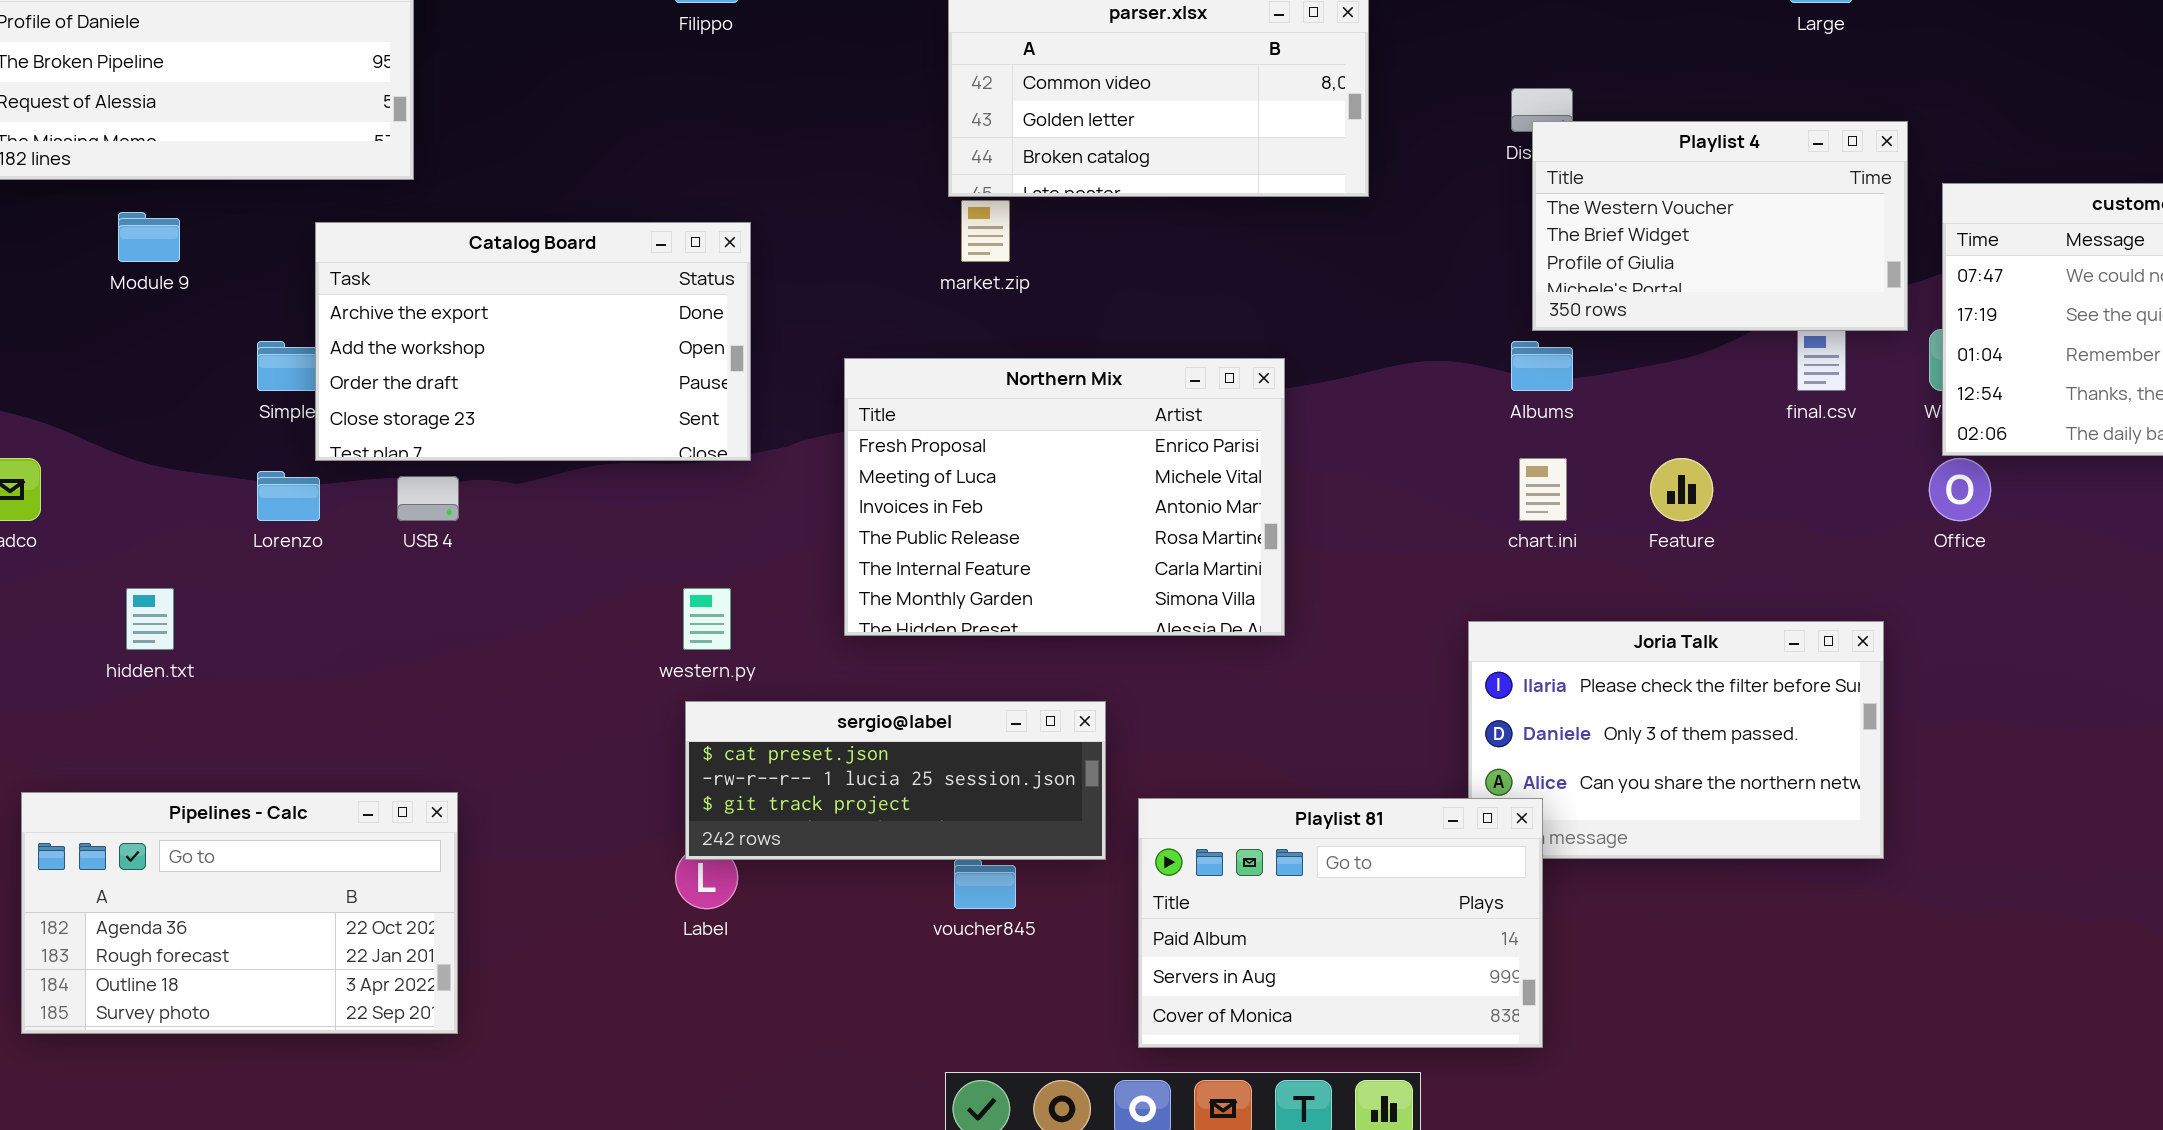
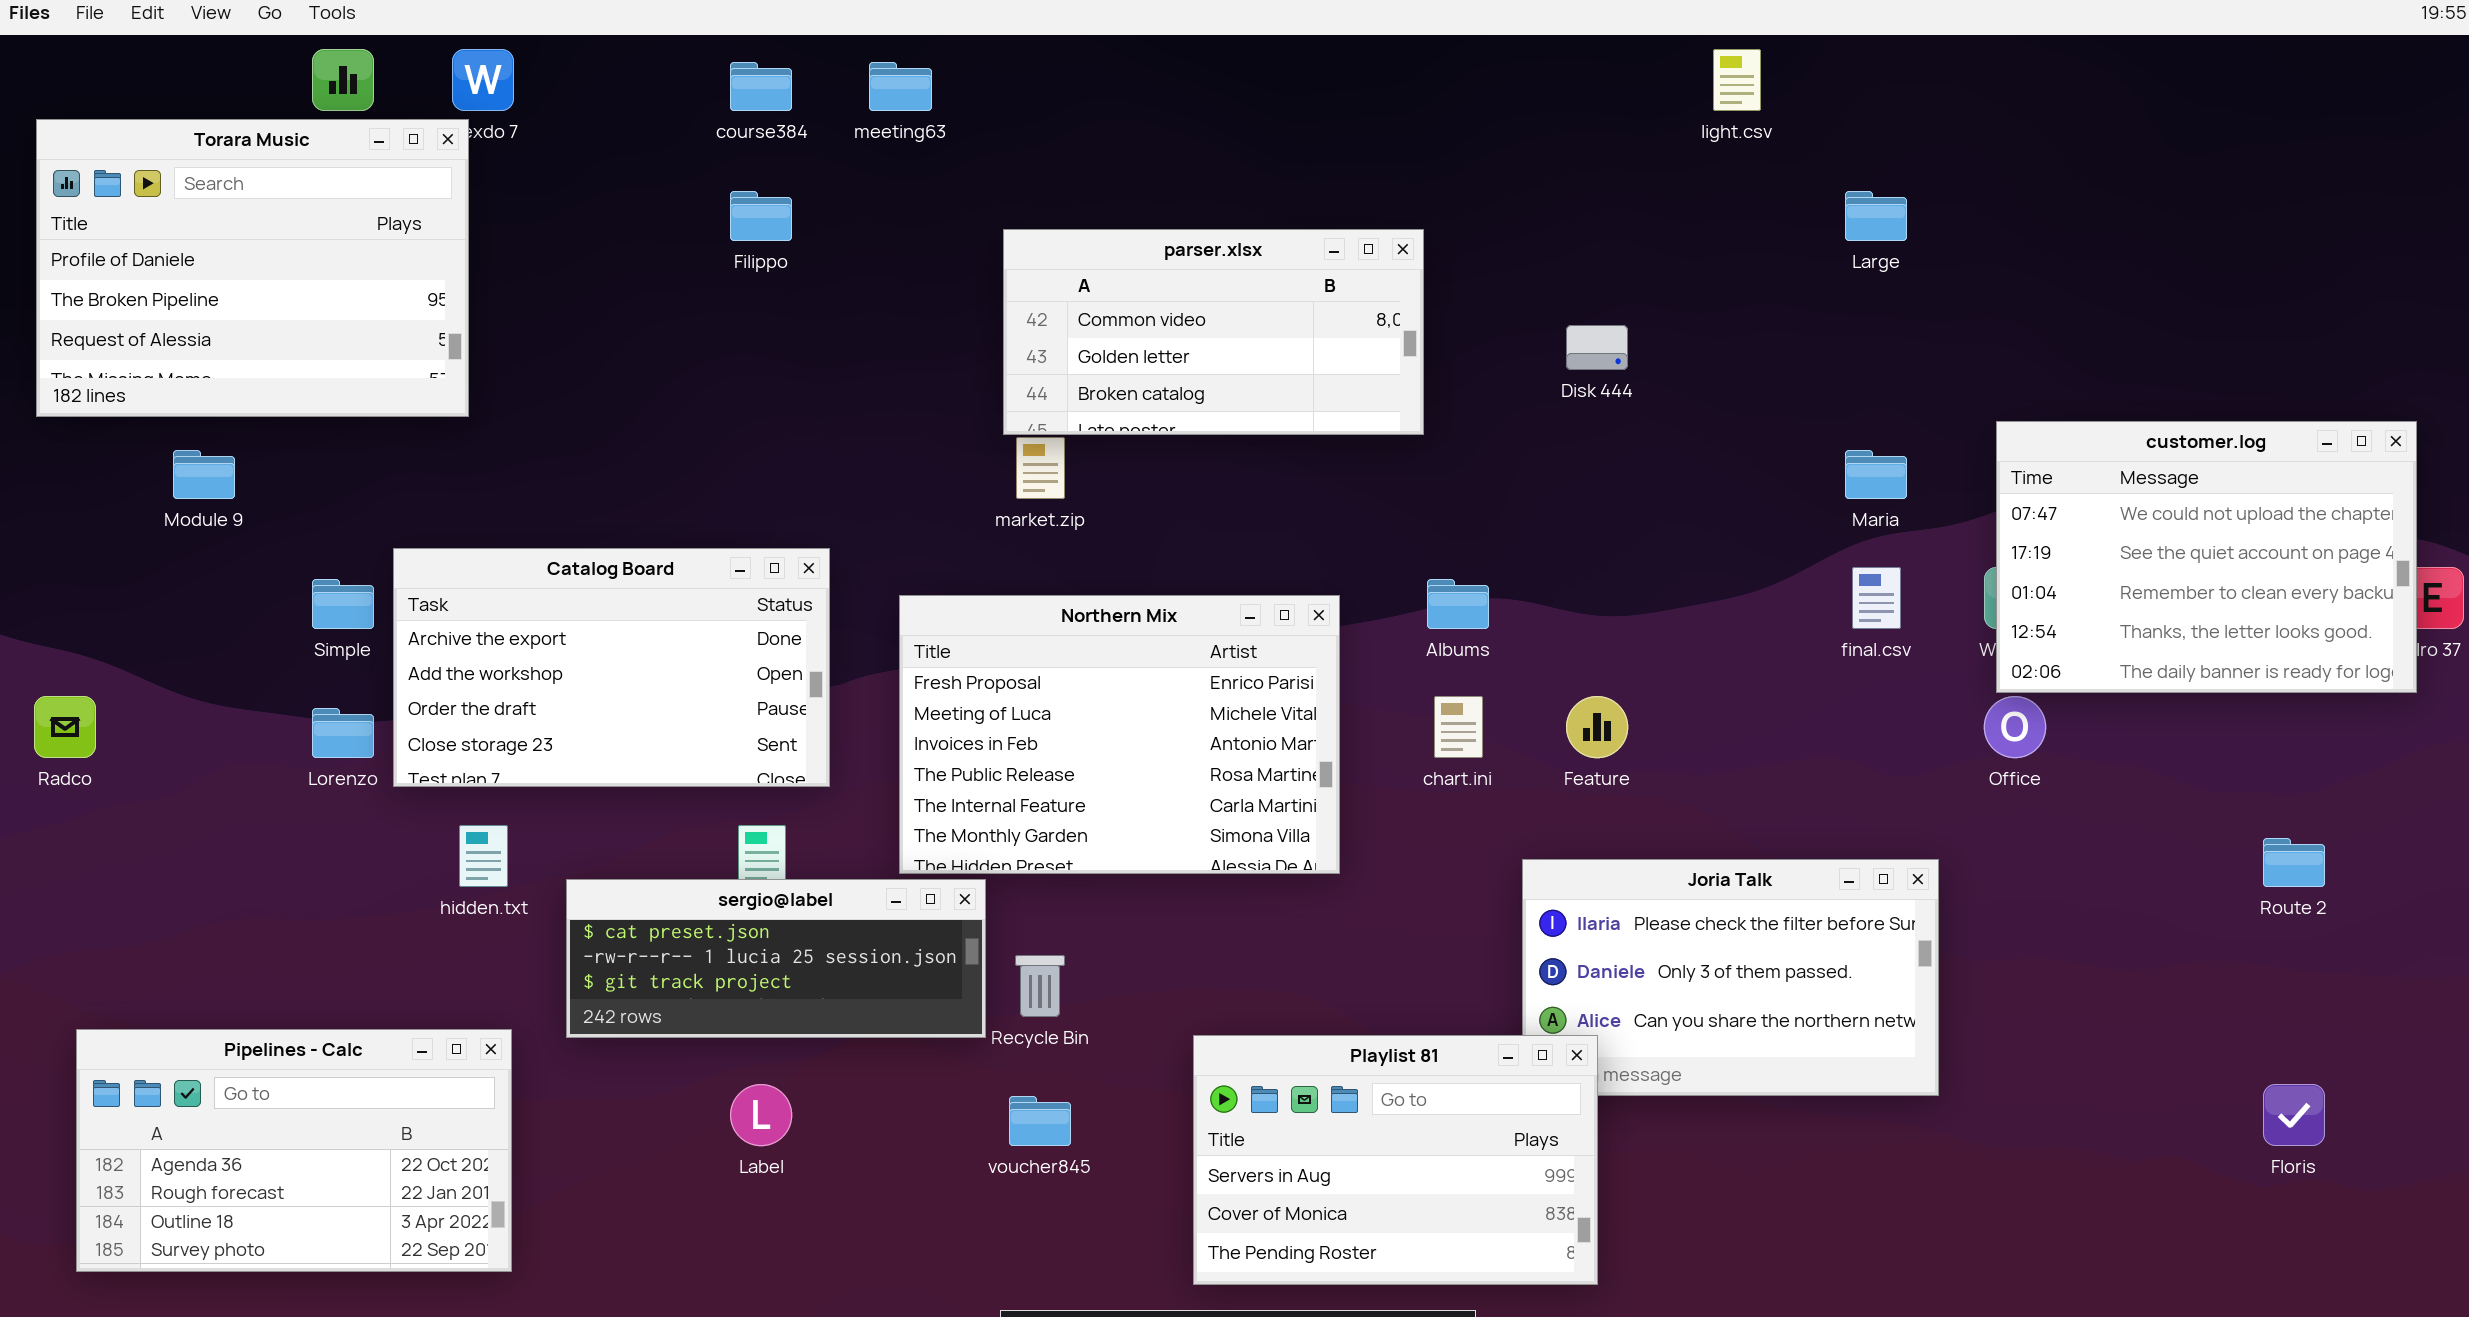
Playlist 4: [1532,121,1908,331] -> none, closed
Catalog Board: [315,222,751,461] -> [393,548,830,787], moved
Albums: [1511,341,1573,391] -> [1427,579,1489,629], moved
chart.ini: [1519,458,1567,521] -> [1434,696,1483,758], moved
Feature: [1650,458,1713,521] -> [1566,696,1628,758], moved
hidden.txt: [126,588,174,650] -> [459,825,508,887], moved
sergio@label: [685,701,1106,860] -> [566,879,986,1038], moved
Playlist 81: [1138,798,1543,1048] -> [1193,1035,1598,1285], scrolled down 1 row

